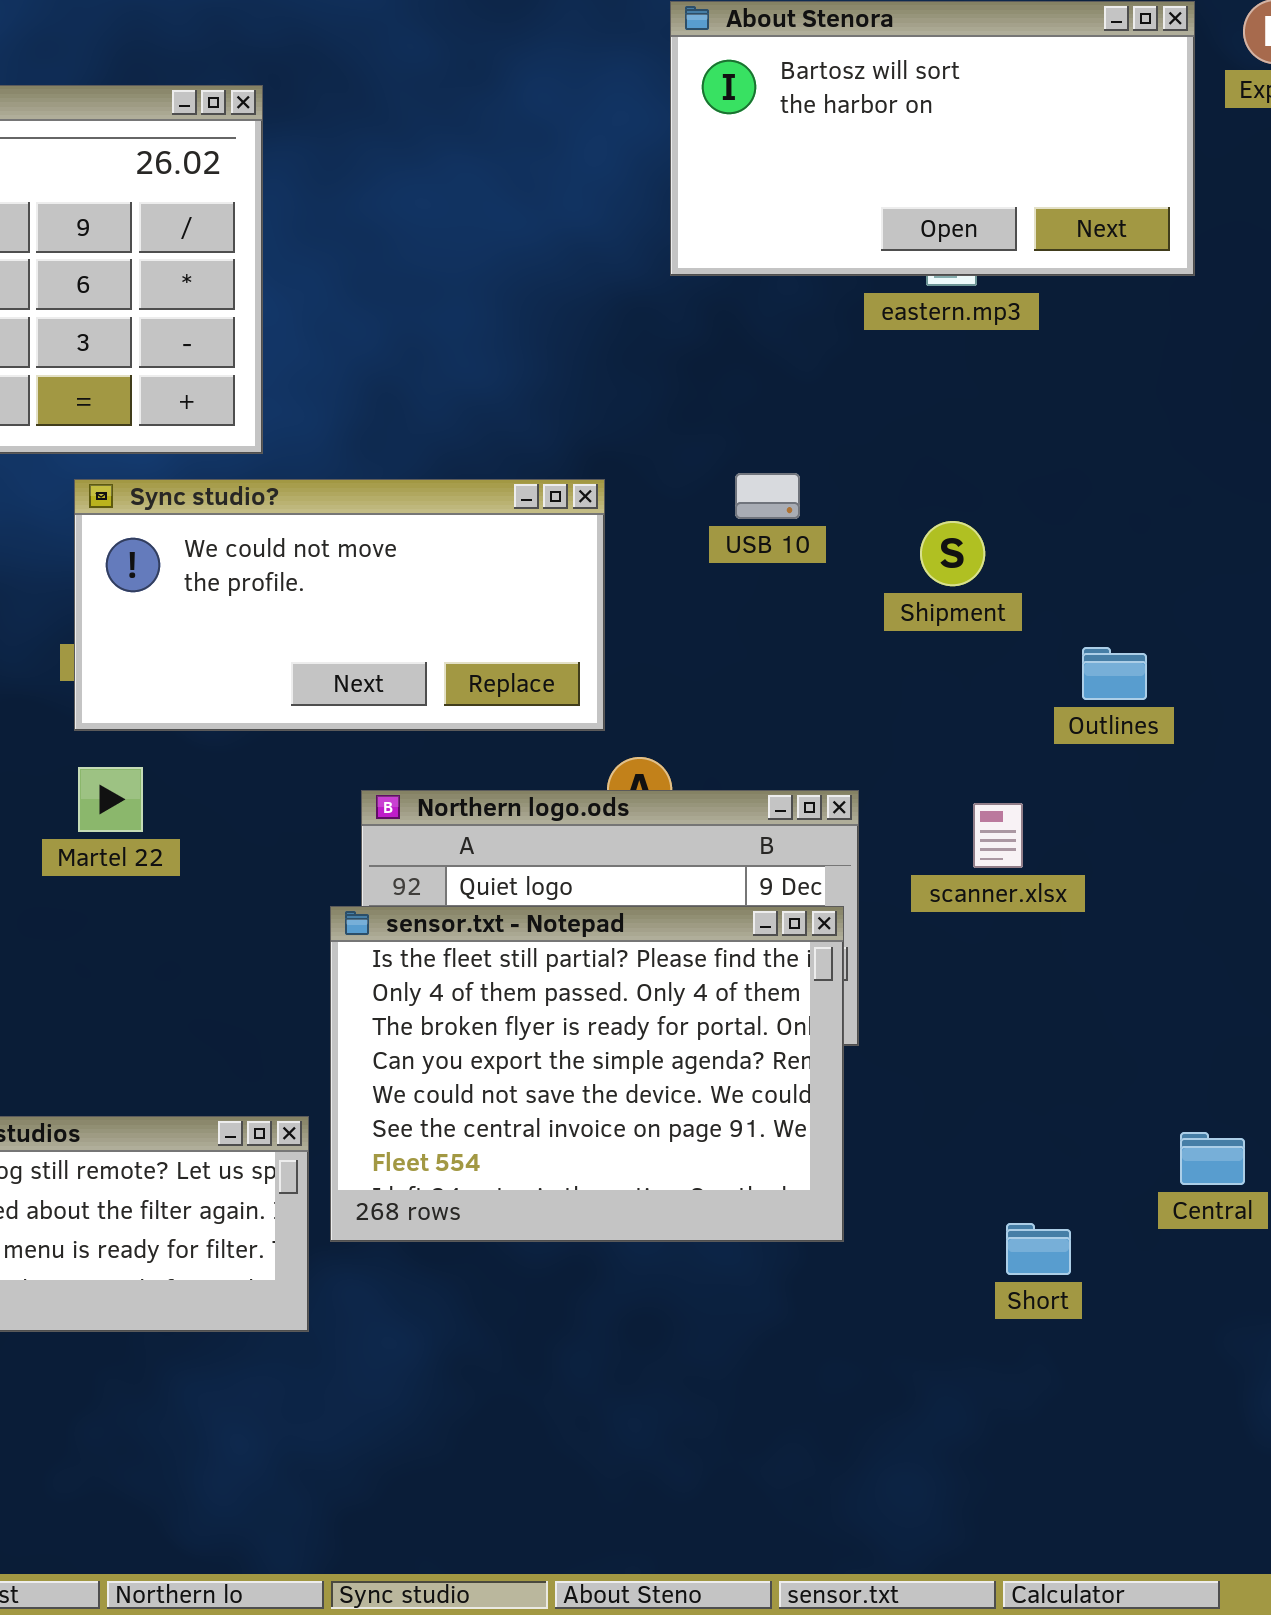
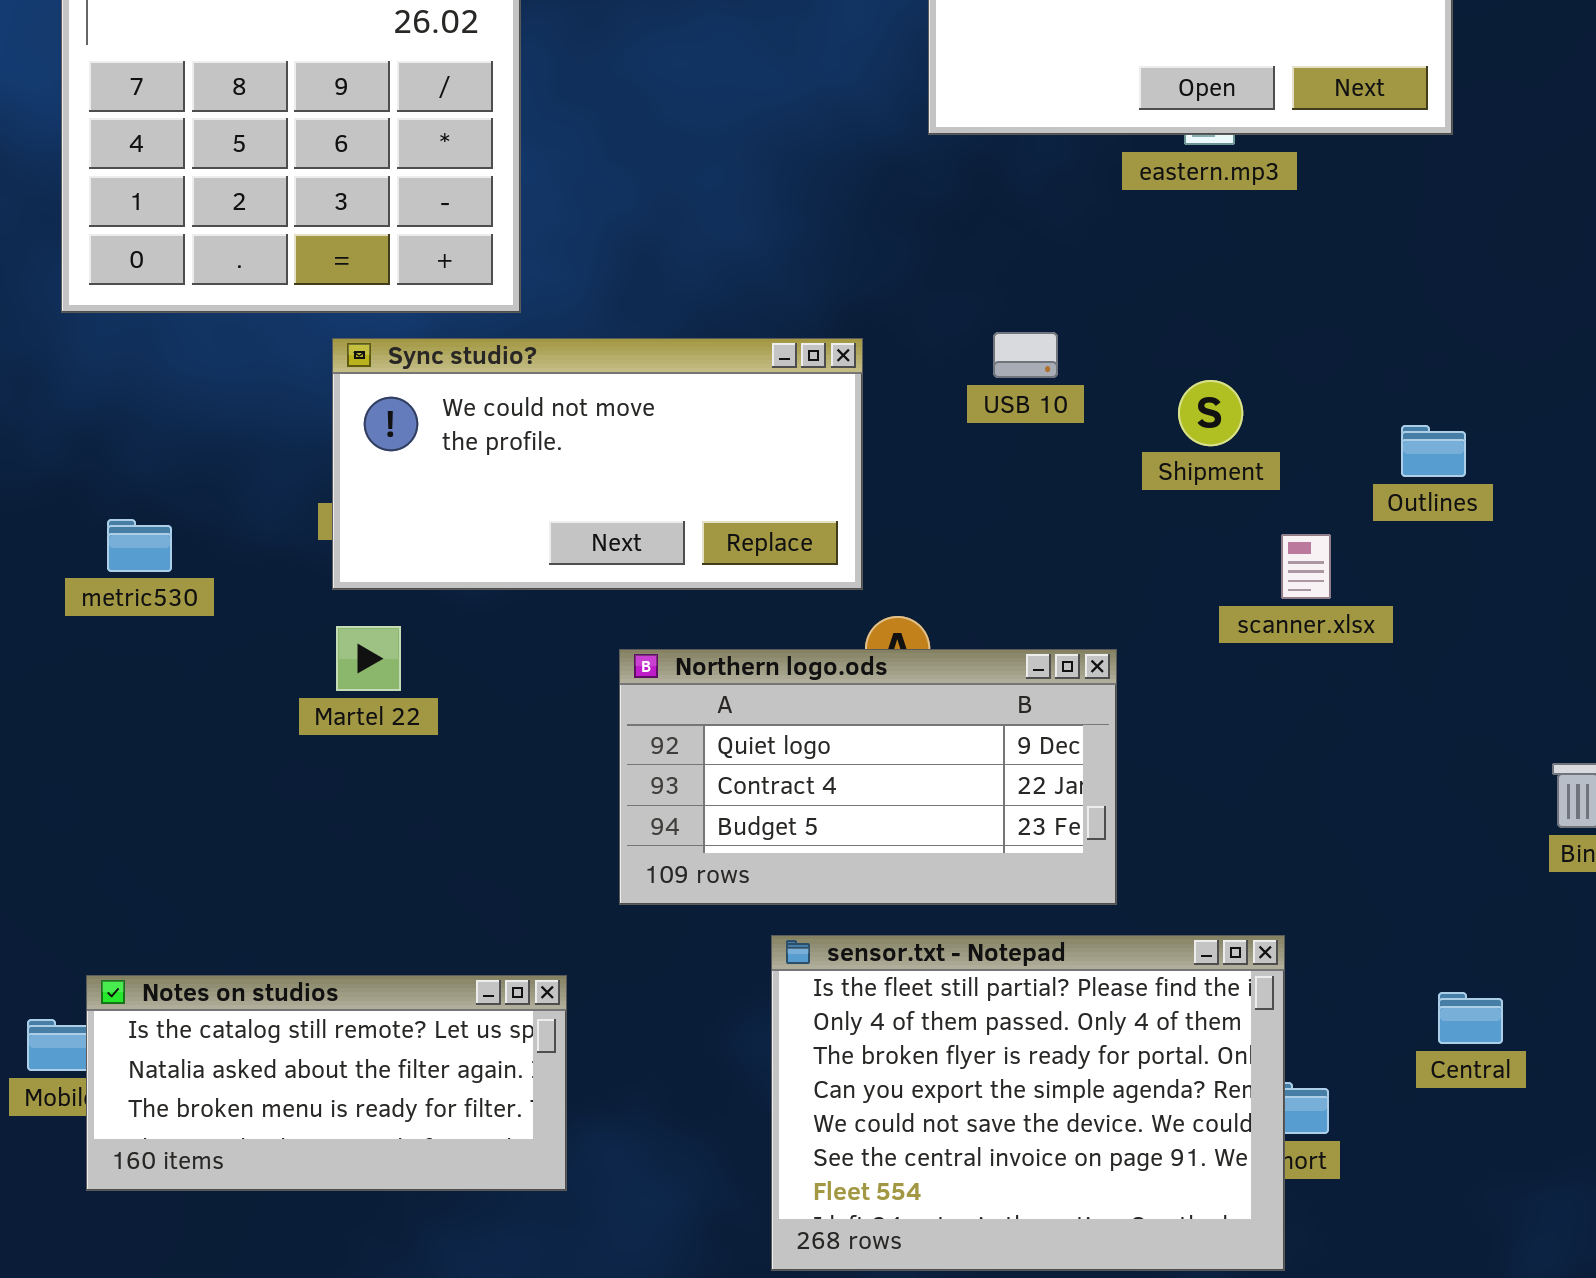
Outlines: [1082,647,1147,700] -> [1401,425,1466,477], moved
scanner.xlsx: [973,803,1023,868] -> [1281,534,1331,599], moved
sensor.txt - Notepad: [330,906,844,1242] -> [771,935,1285,1271], moved

